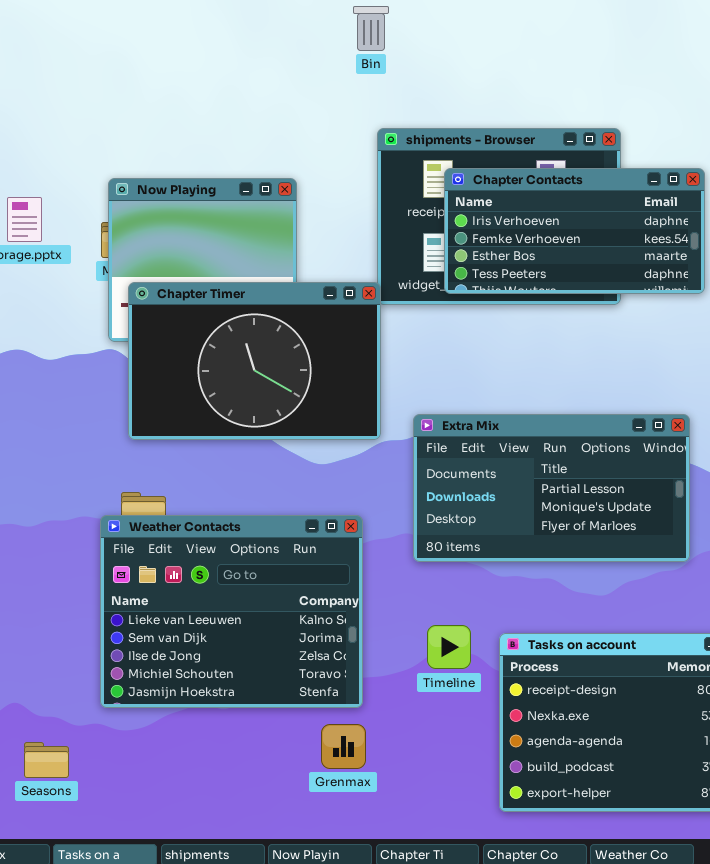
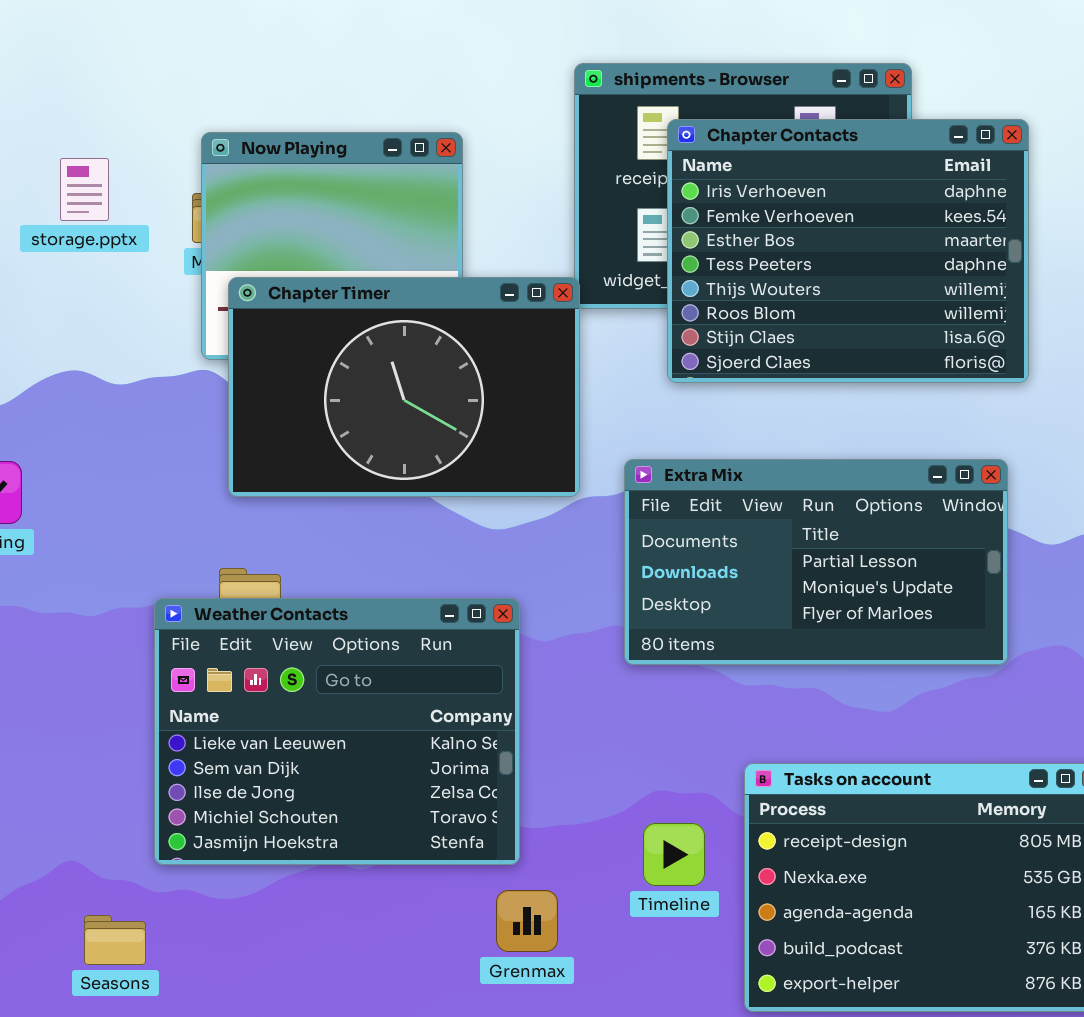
Chapter Contacts: [444,168,705,294] -> [667,119,1029,383], resized
Weather Contacts: [100,515,363,708] -> [154,598,520,865], moved
Timeline: [427,625,471,669] -> [643,823,705,886], moved

